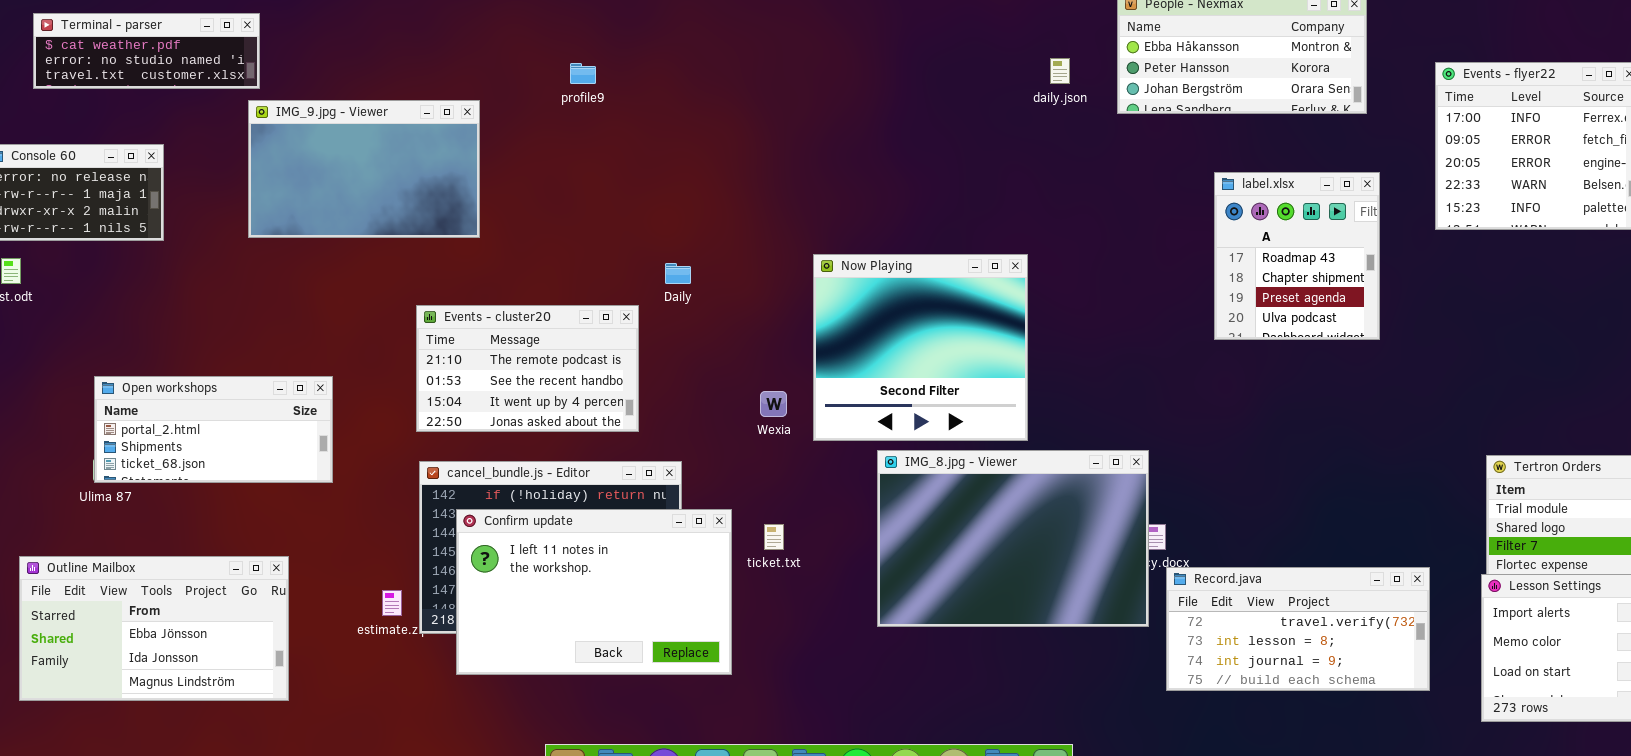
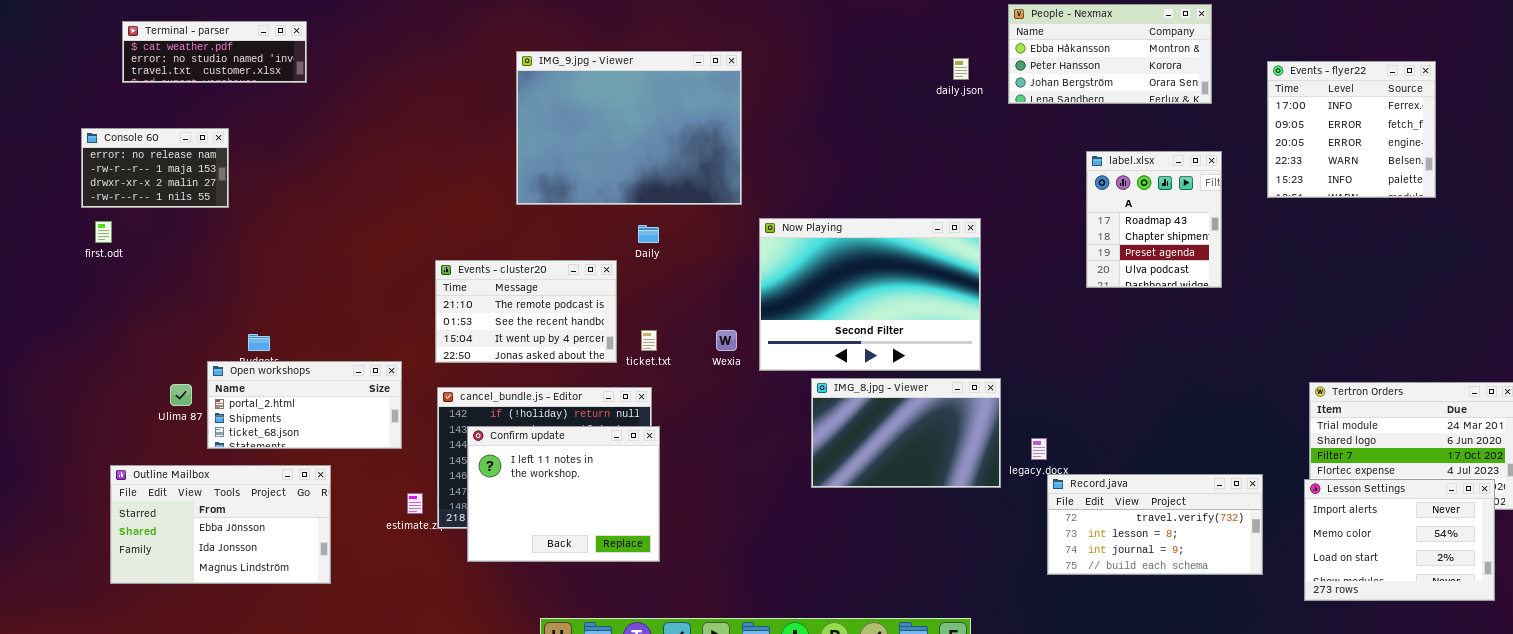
IMG_9.jpg - Viewer: [248,100,480,238] -> [516,51,742,205], moved, resized
Now Playing: [813,254,1028,441] -> [759,218,981,371], resized
Open workshops: [94,376,333,483] -> [207,361,402,449], moved
IMG_8.jpg - Viewer: [877,450,1149,627] -> [811,378,1001,488], resized
Confirm update: [456,509,732,675] -> [467,426,660,562], resized
ticket.txt: [764,524,784,550] -> [641,330,657,351], moved

